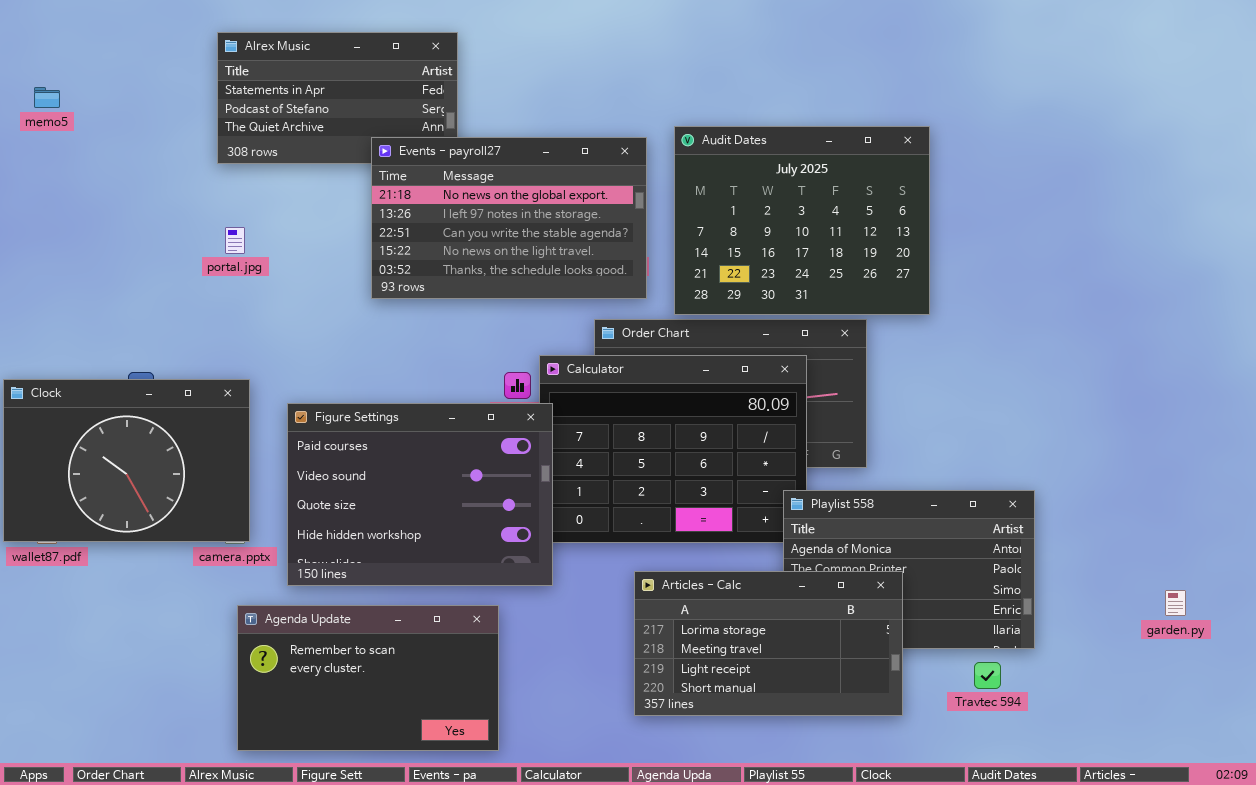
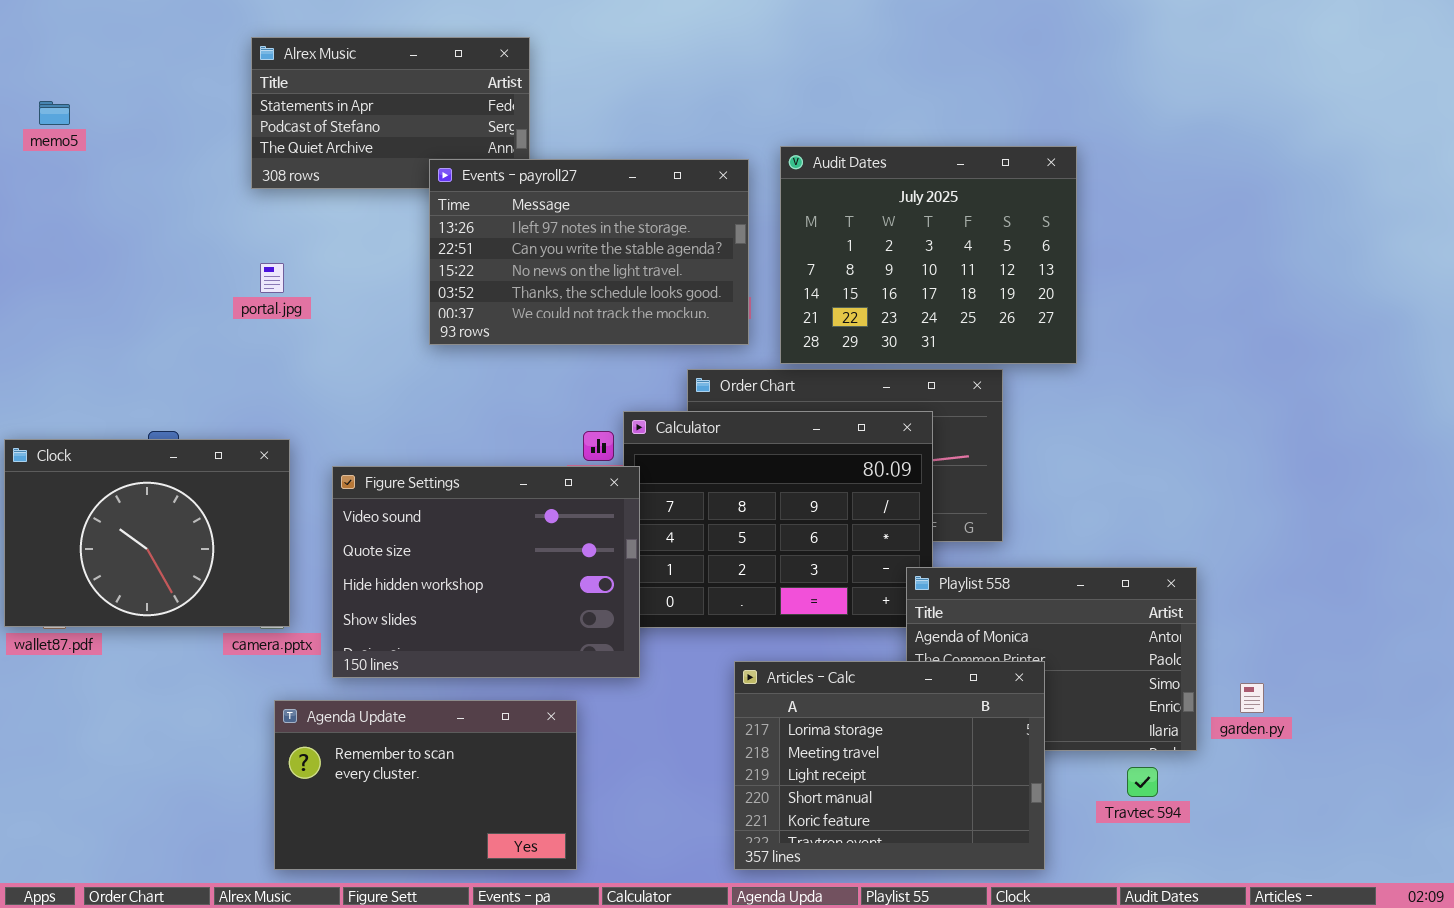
Events - payroll27: [371,137,647,299] -> [429,159,749,345], scrolled down 1 row
Figure Settings: [287,403,553,586] -> [332,466,640,678], scrolled down 1 row
Articles - Calc: [634,571,903,716] -> [734,661,1045,870], resized
garden.py: [1165,590,1186,616] -> [1240,683,1264,713], moved

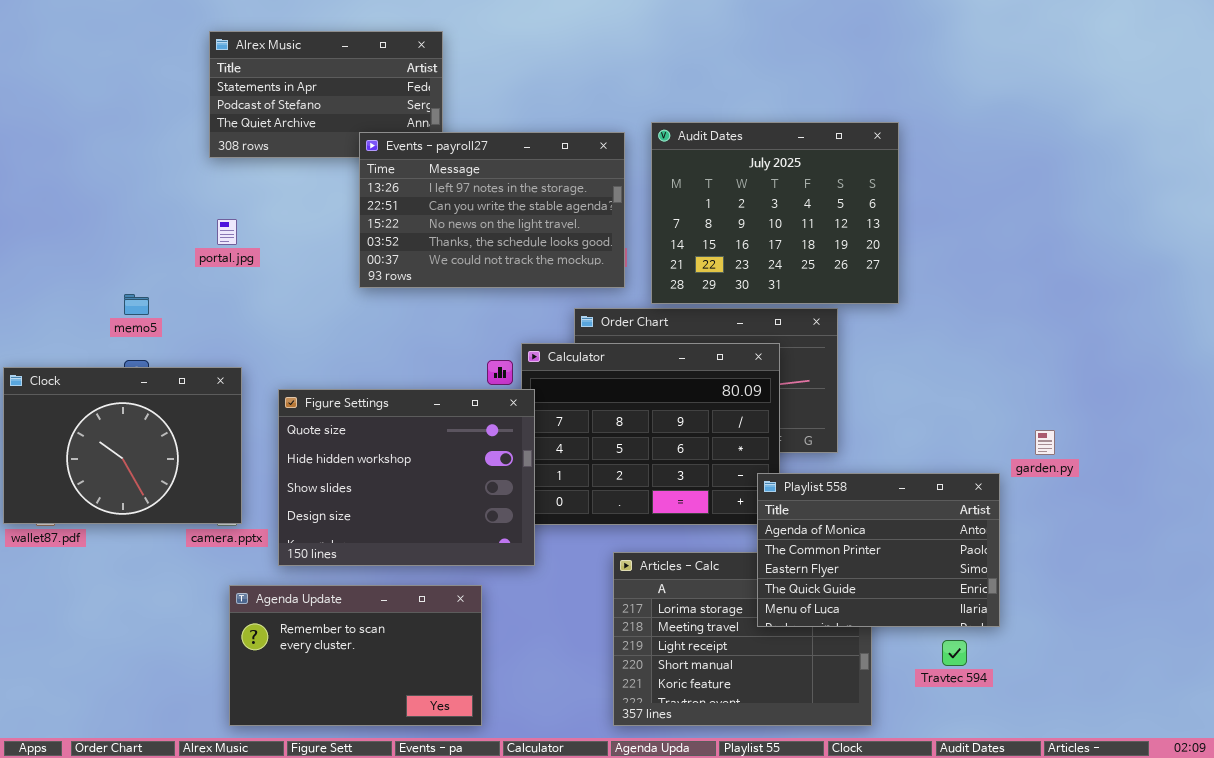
memo5: [39,101,70,125] -> [124,294,149,315], moved
Figure Settings: [332,466,640,678] -> [278,389,535,566], scrolled down 1 row
Playlist 558: [906,567,1197,751] -> [757,473,1000,627], raised
garden.py: [1240,683,1264,713] -> [1035,430,1055,455], moved

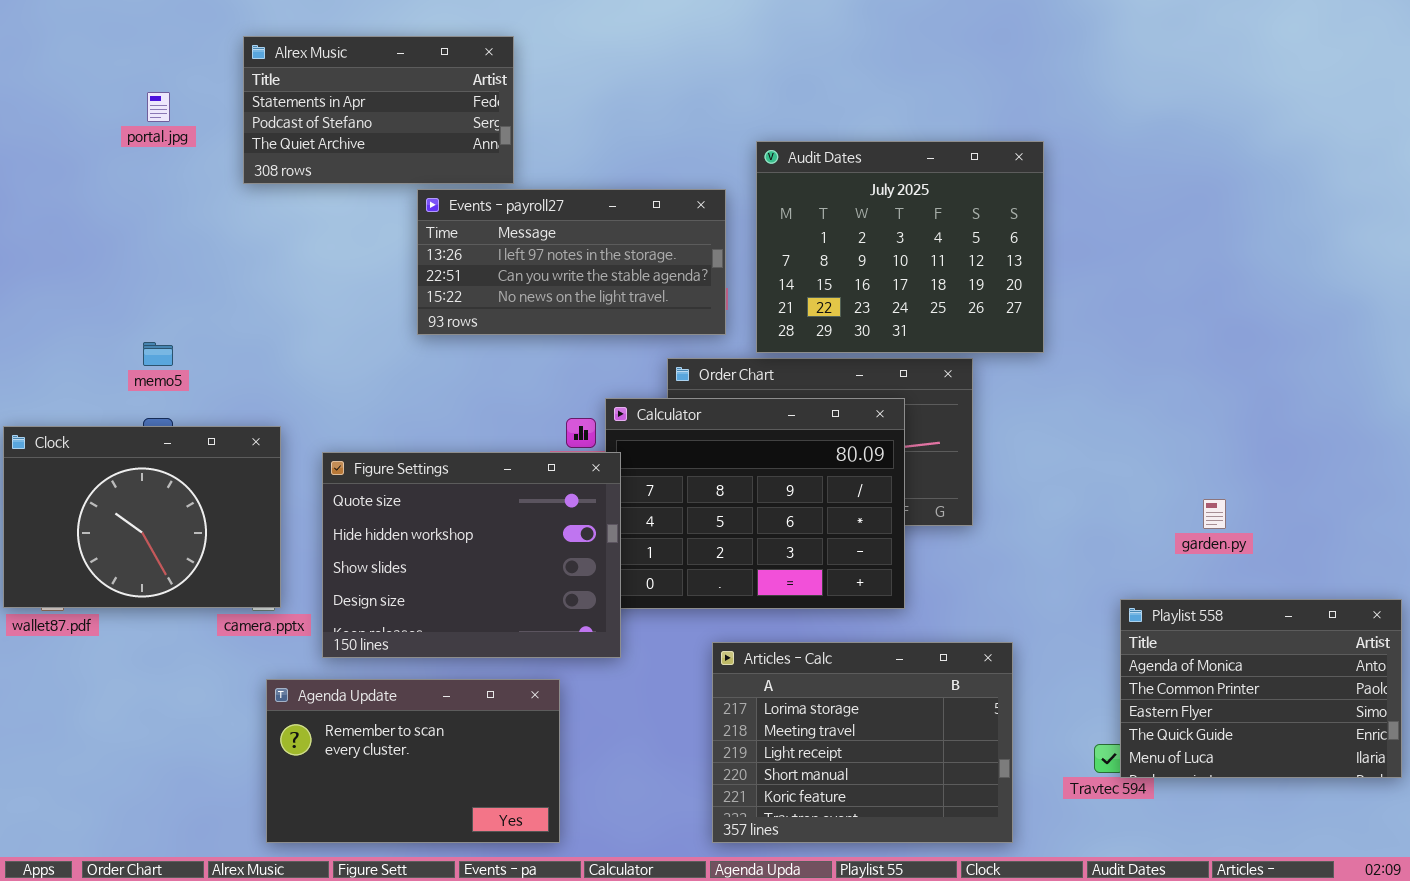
Events - payroll27: [359,132,625,288] -> [417,189,726,335], resized
portal.jpg: [217,219,237,245] -> [147,92,170,122], moved
Playlist 558: [757,473,1000,627] -> [1120,599,1402,778], moved

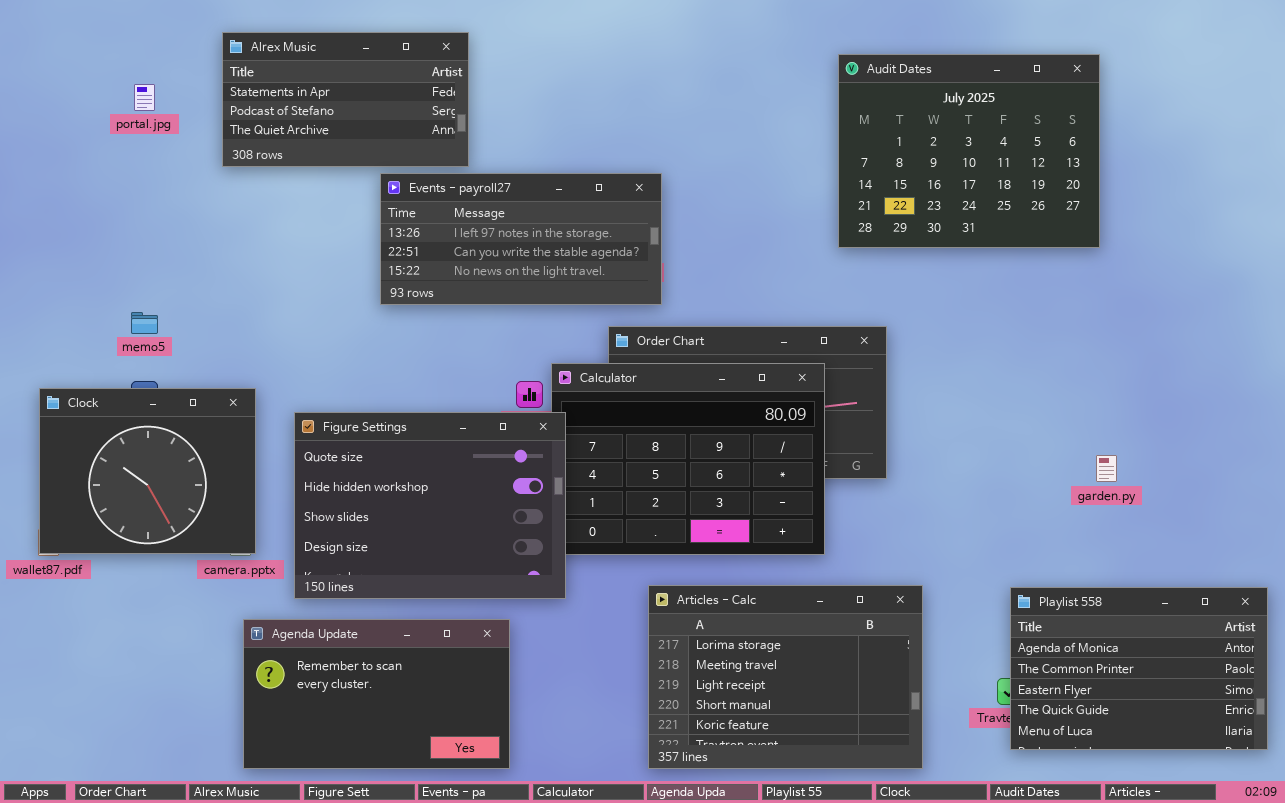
Audit Dates: [756,141,1044,353] -> [838,54,1100,248], moved
Clock: [3,426,281,608] -> [39,388,256,554], resized
Playlist 558: [1120,599,1402,778] -> [1010,587,1268,750], moved

